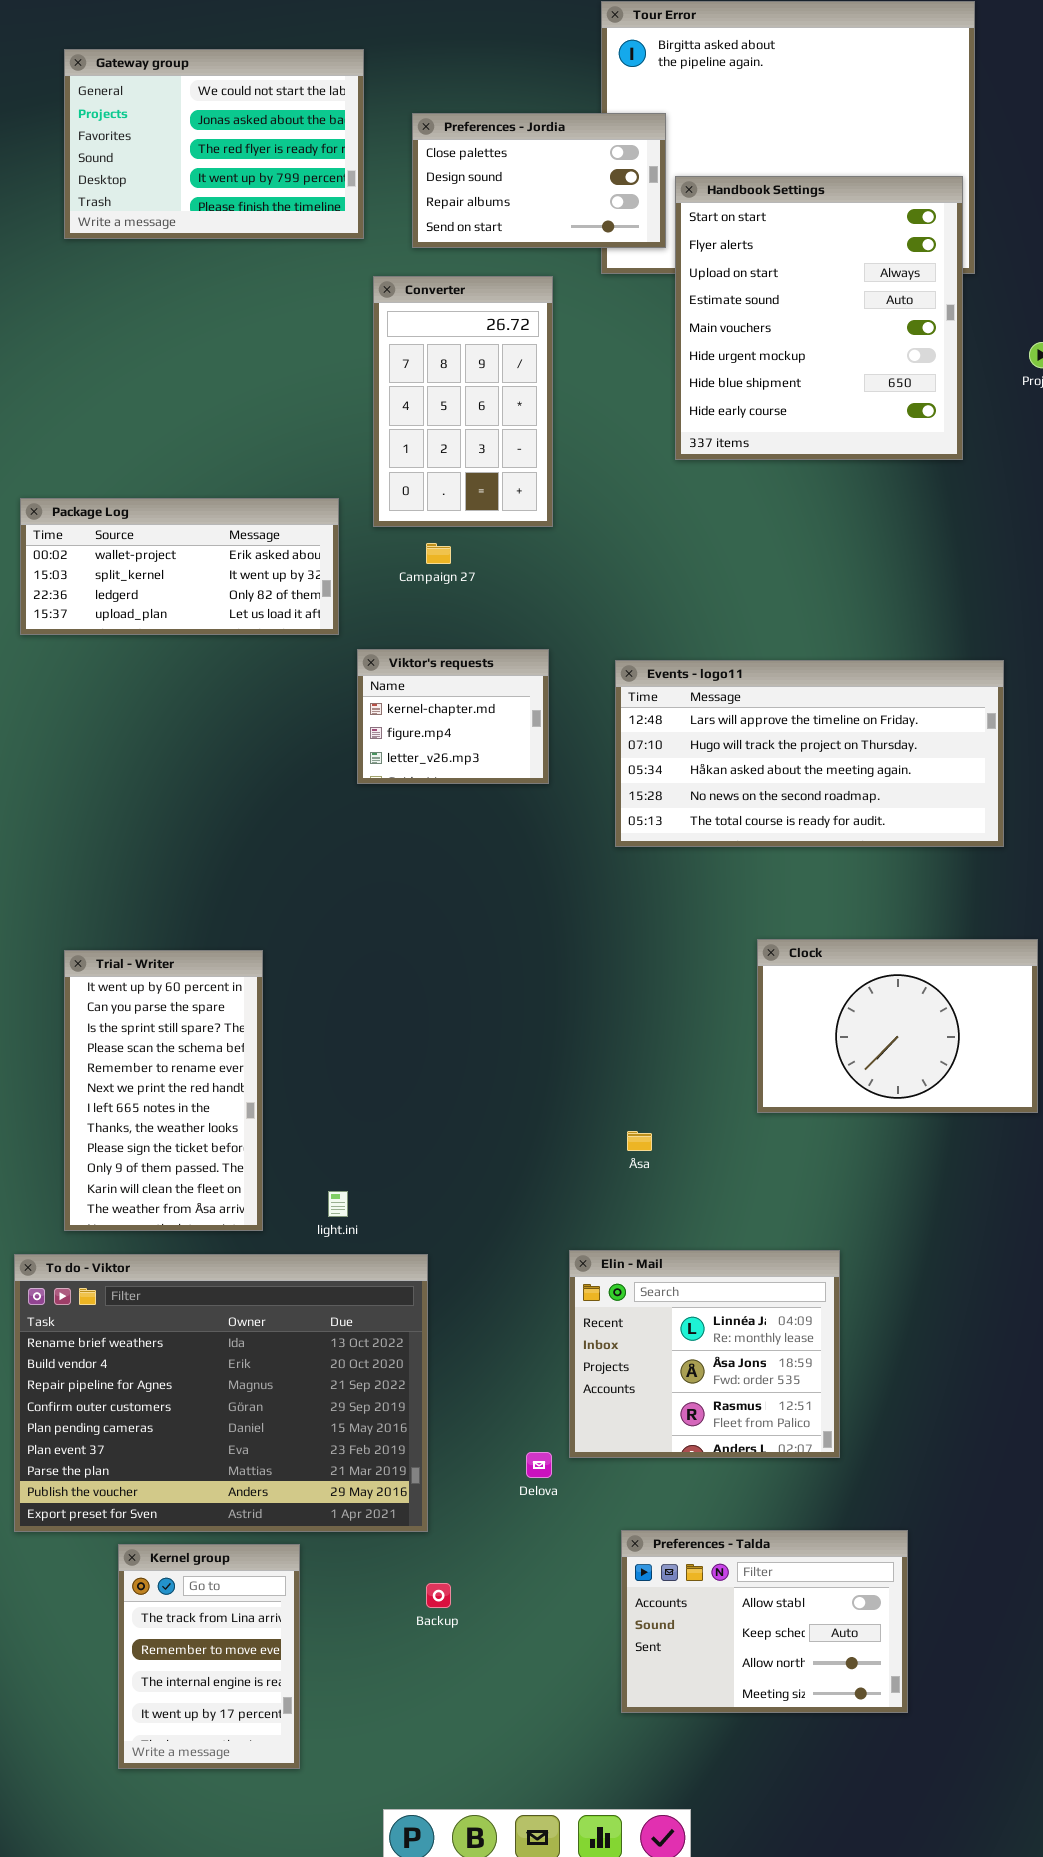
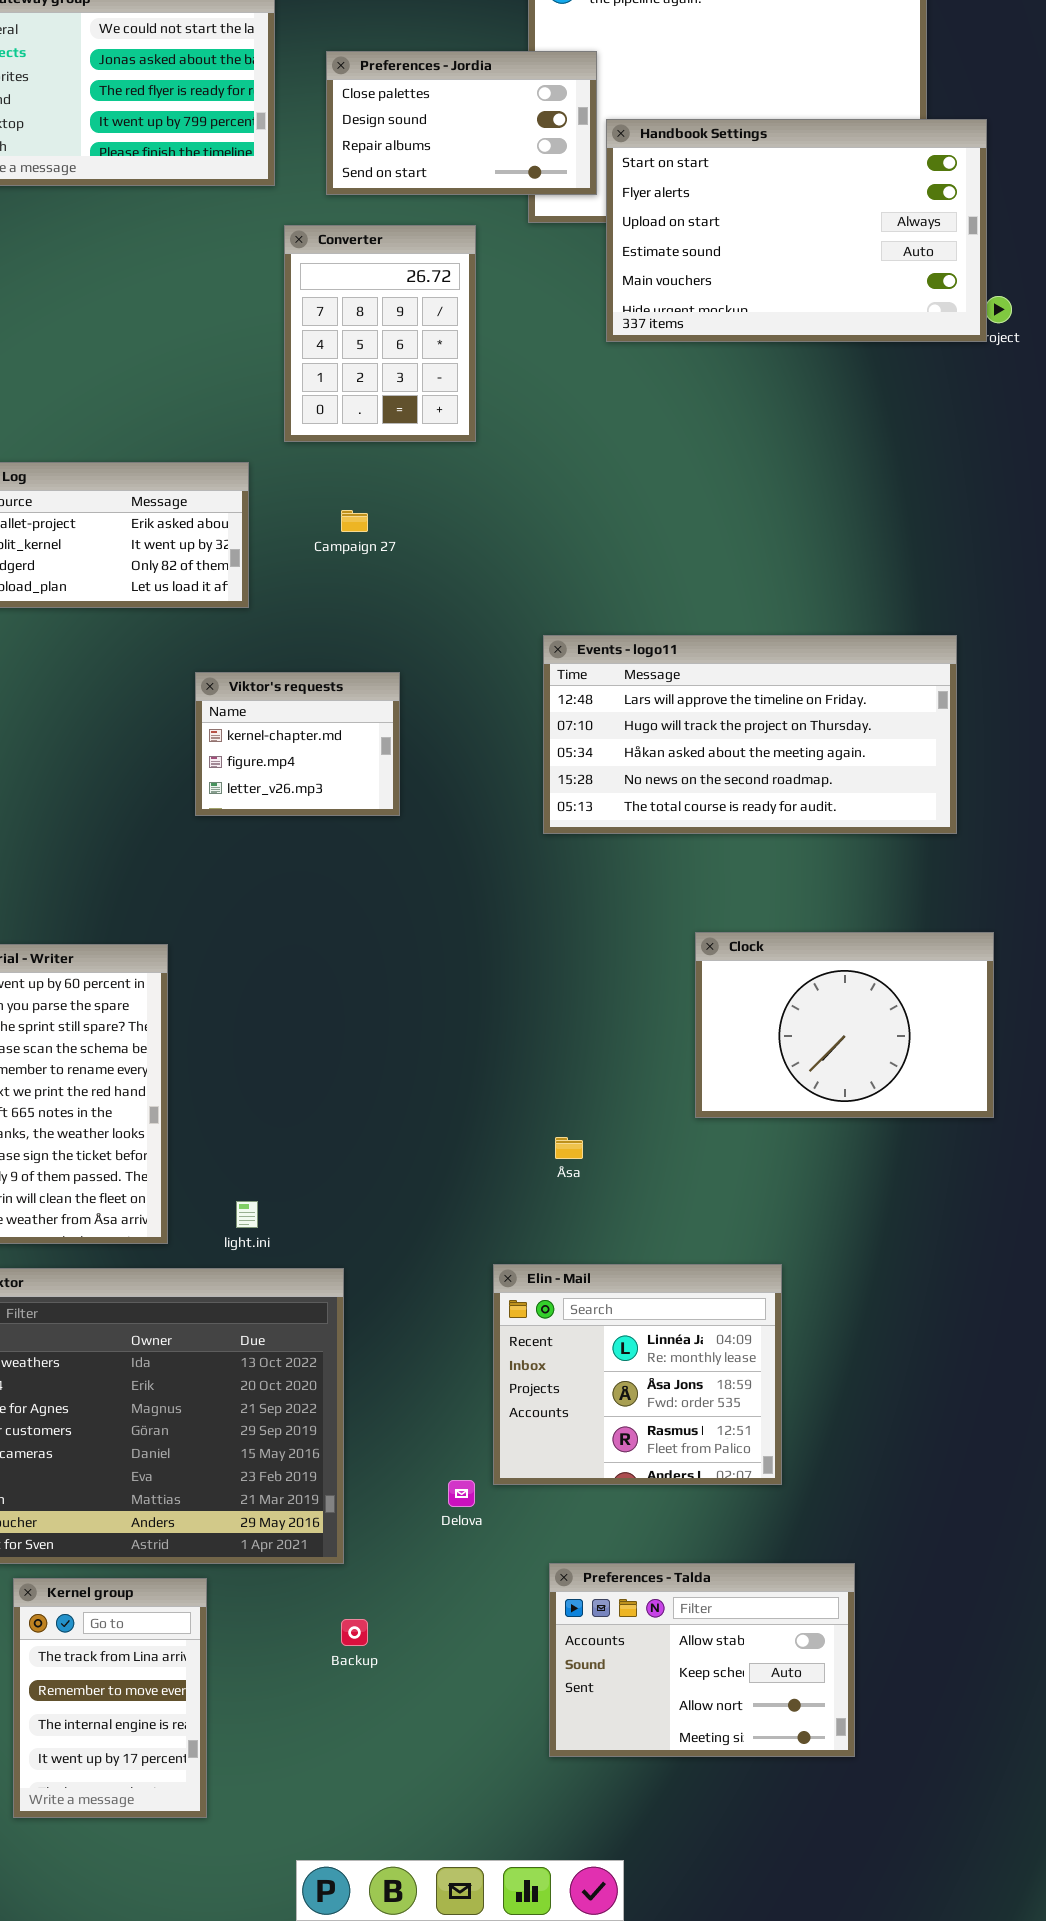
Handbook Settings: [675,176,963,460] -> [606,119,987,342], resized
Converter: [373,276,553,527] -> [284,225,476,442], resized
Viktor's requests: [357,649,549,784] -> [195,672,400,816], moved

